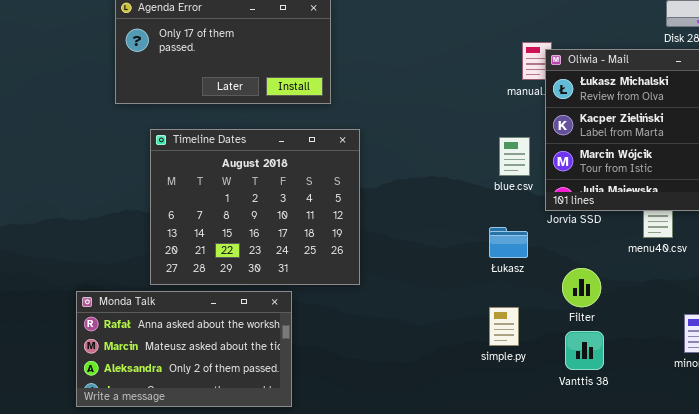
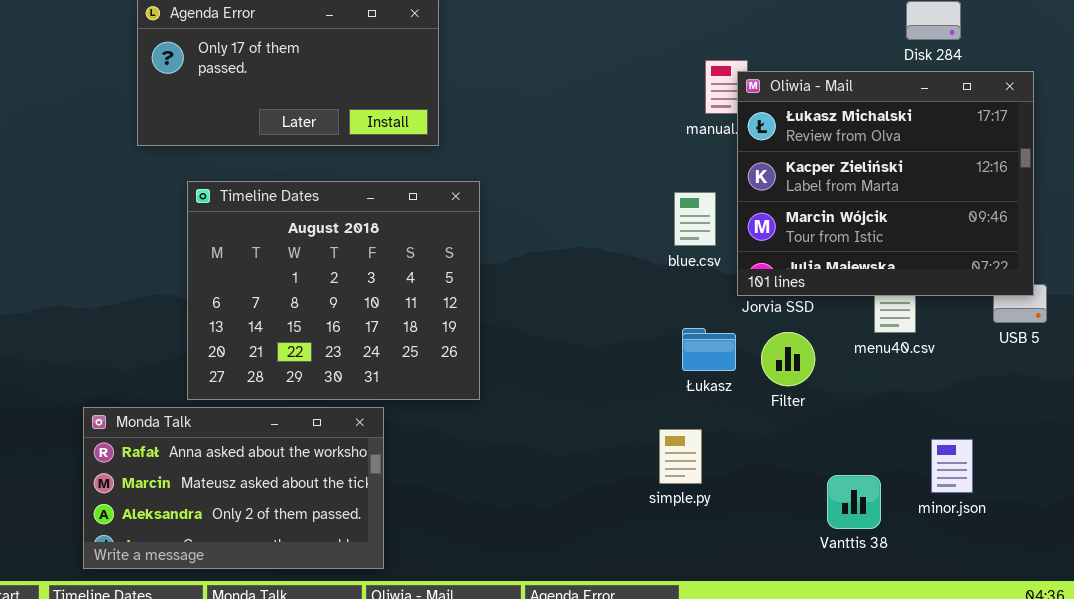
Łukasz: [489,227,528,258] -> [682,328,736,371], moved
Filter: [562,268,601,307] -> [761,332,815,386], moved
Vanttis 38: [565,331,604,370] -> [827,475,881,529], moved

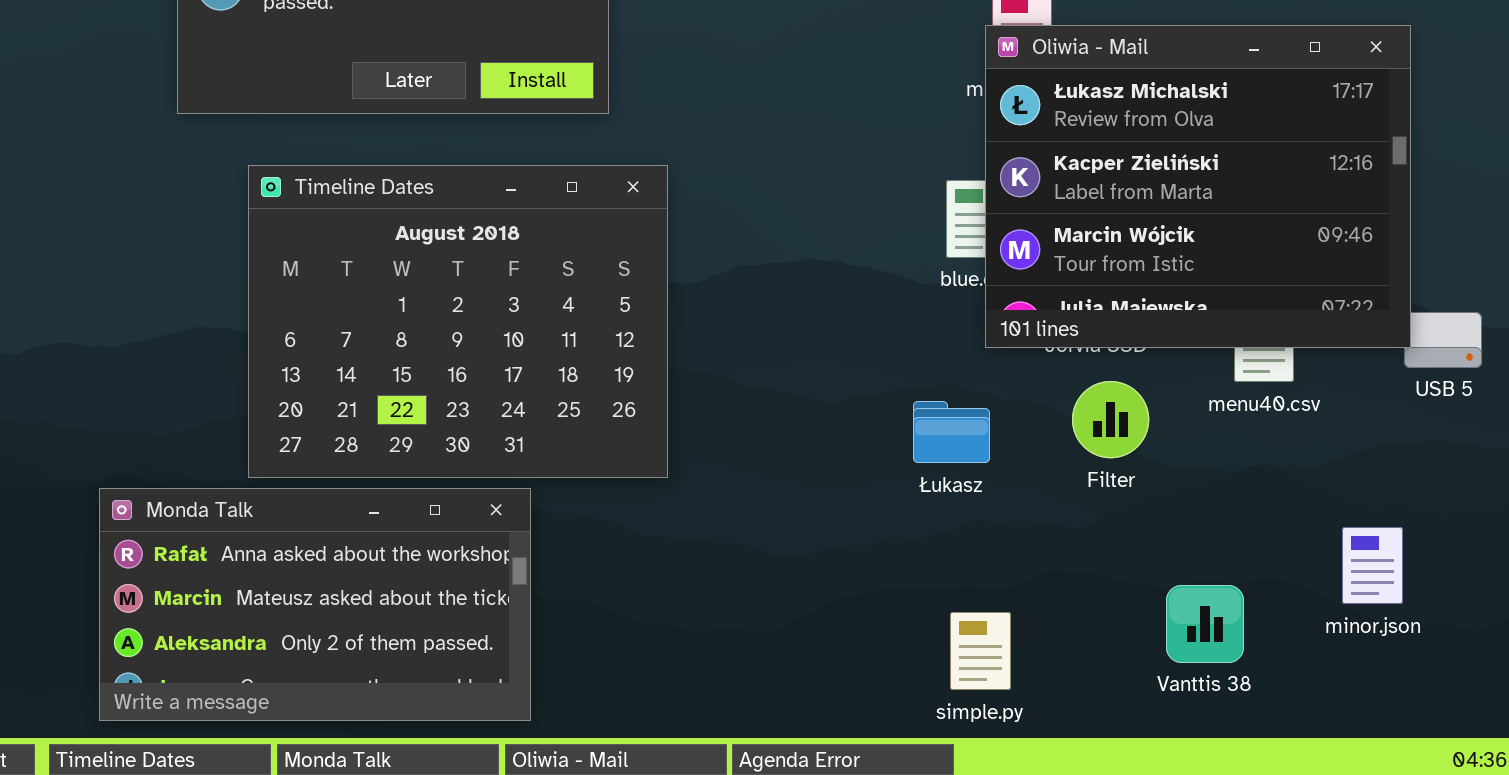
Oliwia - Mail: [737,71,1034,296] -> [985,25,1411,348], moved
Łukasz: [682,328,736,371] -> [913,401,990,463], moved
simple.py: [659,429,702,484] -> [950,612,1011,690], moved
minor.json: [931,439,973,493] -> [1342,527,1403,604], moved

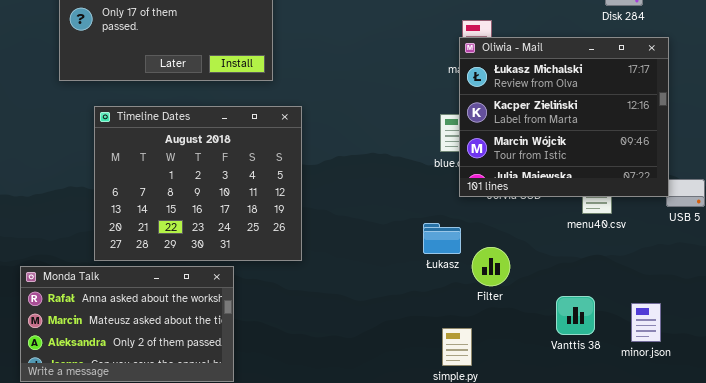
Filter: [1072,381,1149,458] -> [472,247,510,286], moved
minor.json: [1342,527,1403,604] -> [631,303,661,342], moved
Vanttis 38: [1166,585,1244,663] -> [556,296,595,335], moved

